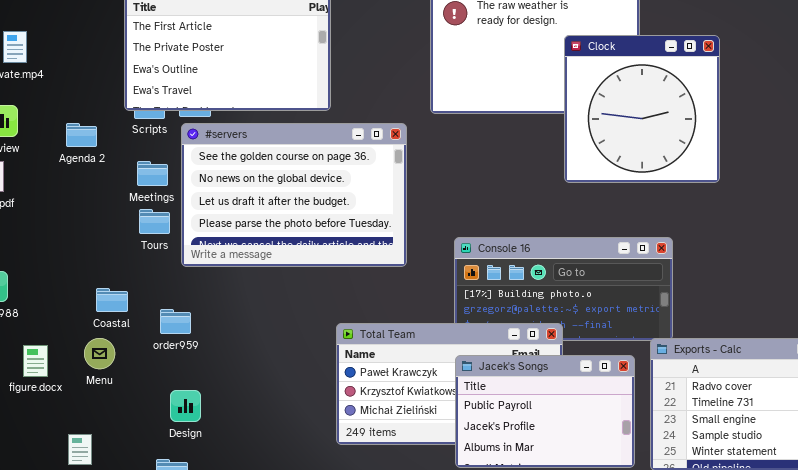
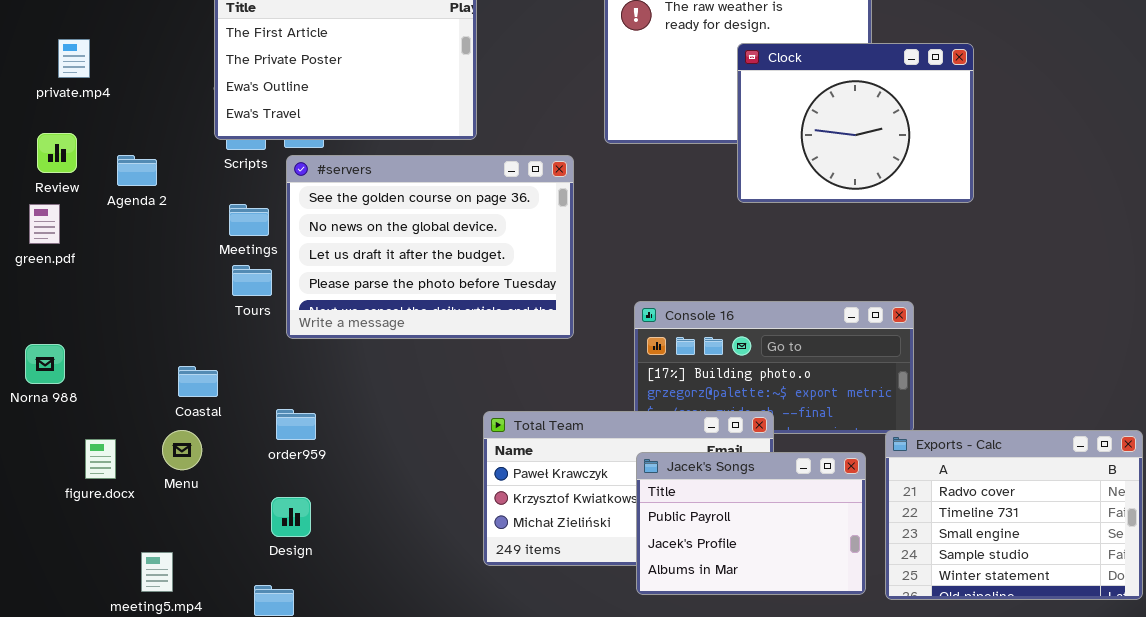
Clock: [564,35,720,183] -> [737,43,974,203], resized
Agenda 2: [66,123,97,147] -> [117,155,157,186], moved
order959: [160,309,191,334] -> [276,409,316,440], moved

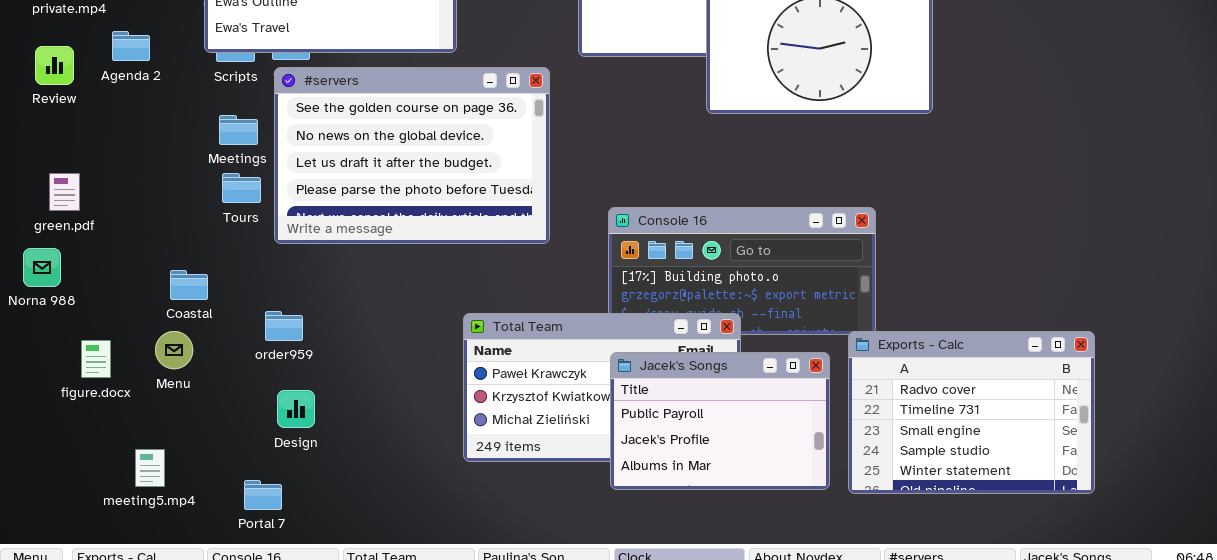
Agenda 2: [117,155,157,186] -> [112,31,150,61], moved
green.pdf: [29,204,60,244] -> [49,173,80,211], moved
Design: [271,497,311,537] -> [277,390,315,428], moved

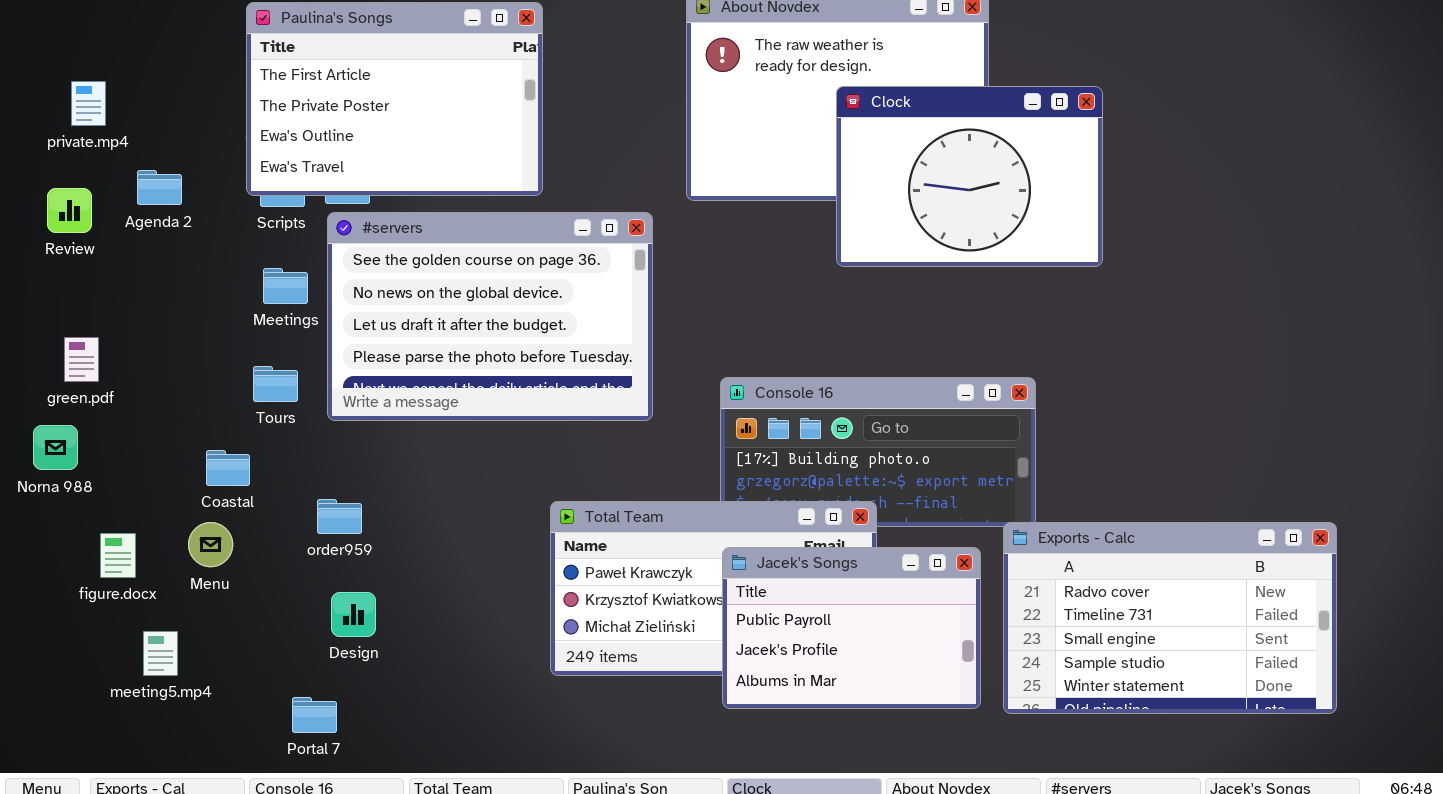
Tours: [222,173,261,203] -> [253,366,298,402], moved
Exports - Calc: [848,331,1095,494] -> [1003,522,1337,714], resized
meeting5.mp4: [135,449,165,487] -> [143,631,178,676], moved

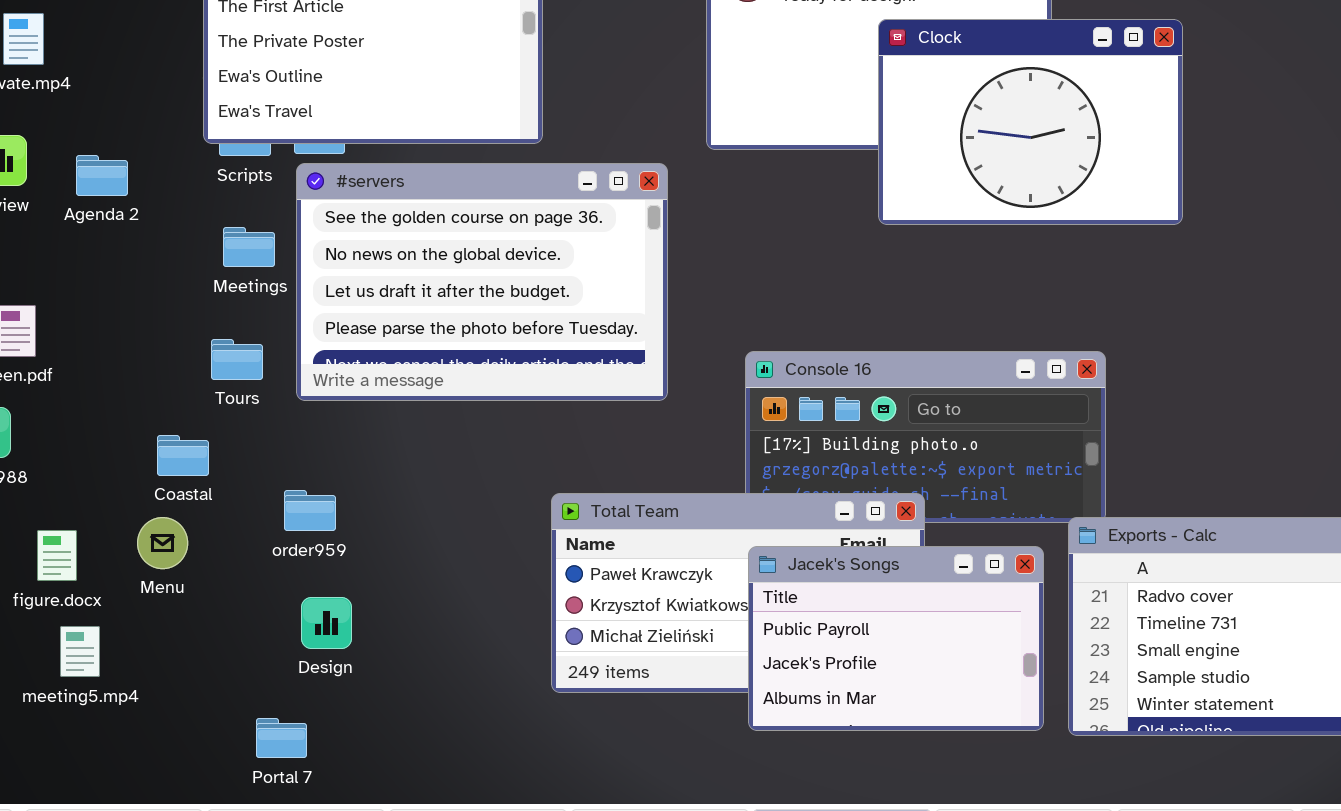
Agenda 2: [137,170,182,205] -> [76,155,128,196], moved
meeting5.mp4: [143,631,178,676] -> [60,626,100,677], moved

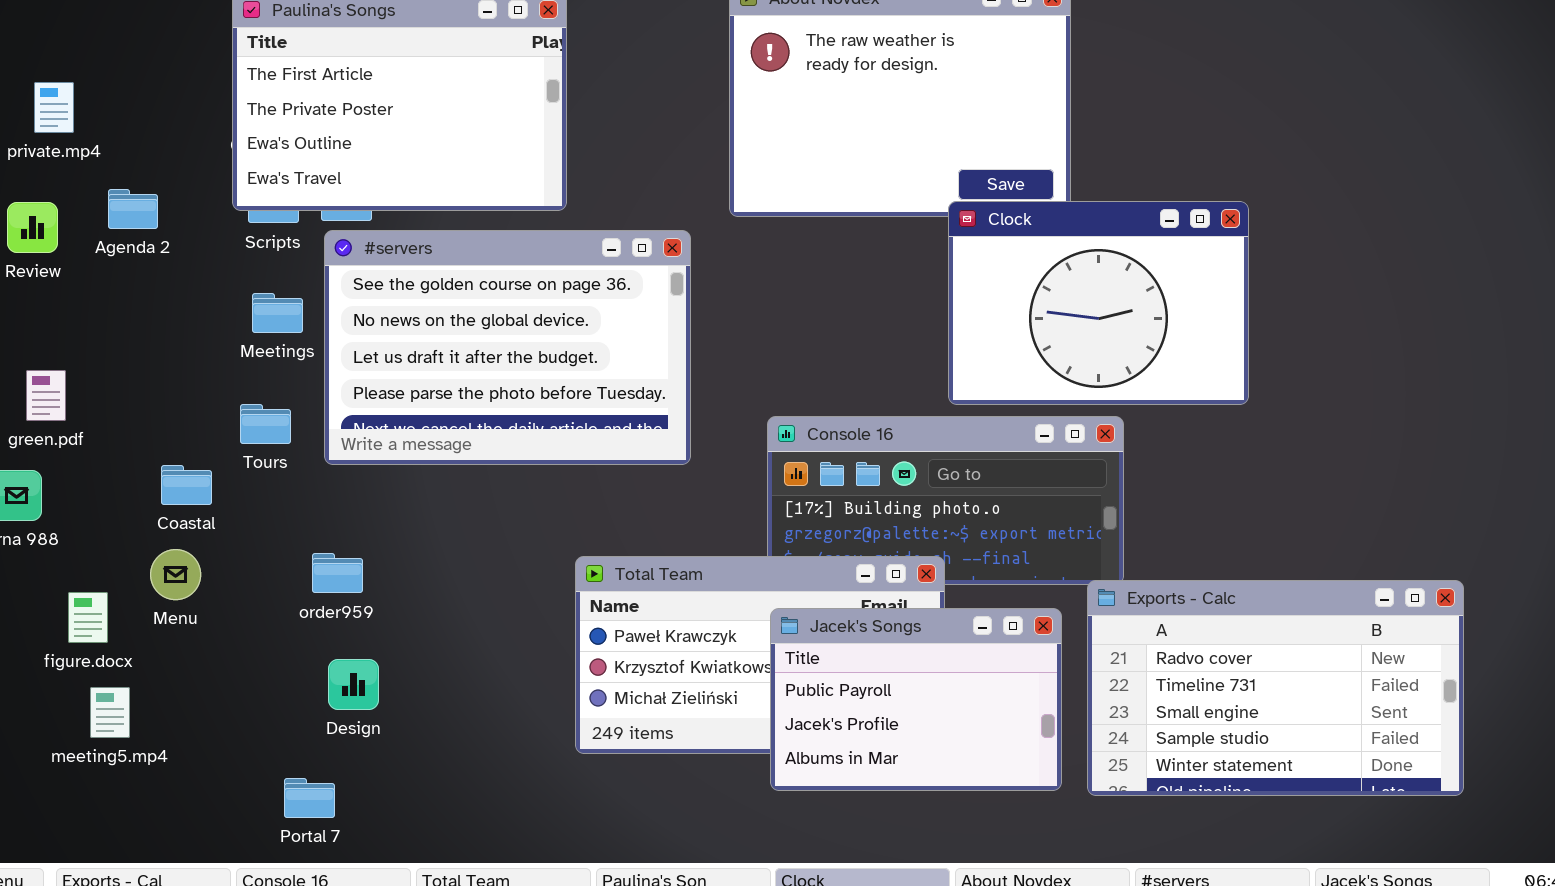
Clock: [878,19,1183,225] -> [948,201,1249,405], moved
Agenda 2: [76,155,128,196] -> [108,189,158,229], moved
Coastal: [157,435,209,476] -> [161,465,212,505], moved
Menu: [137,517,188,569] -> [150,549,201,600], moved

